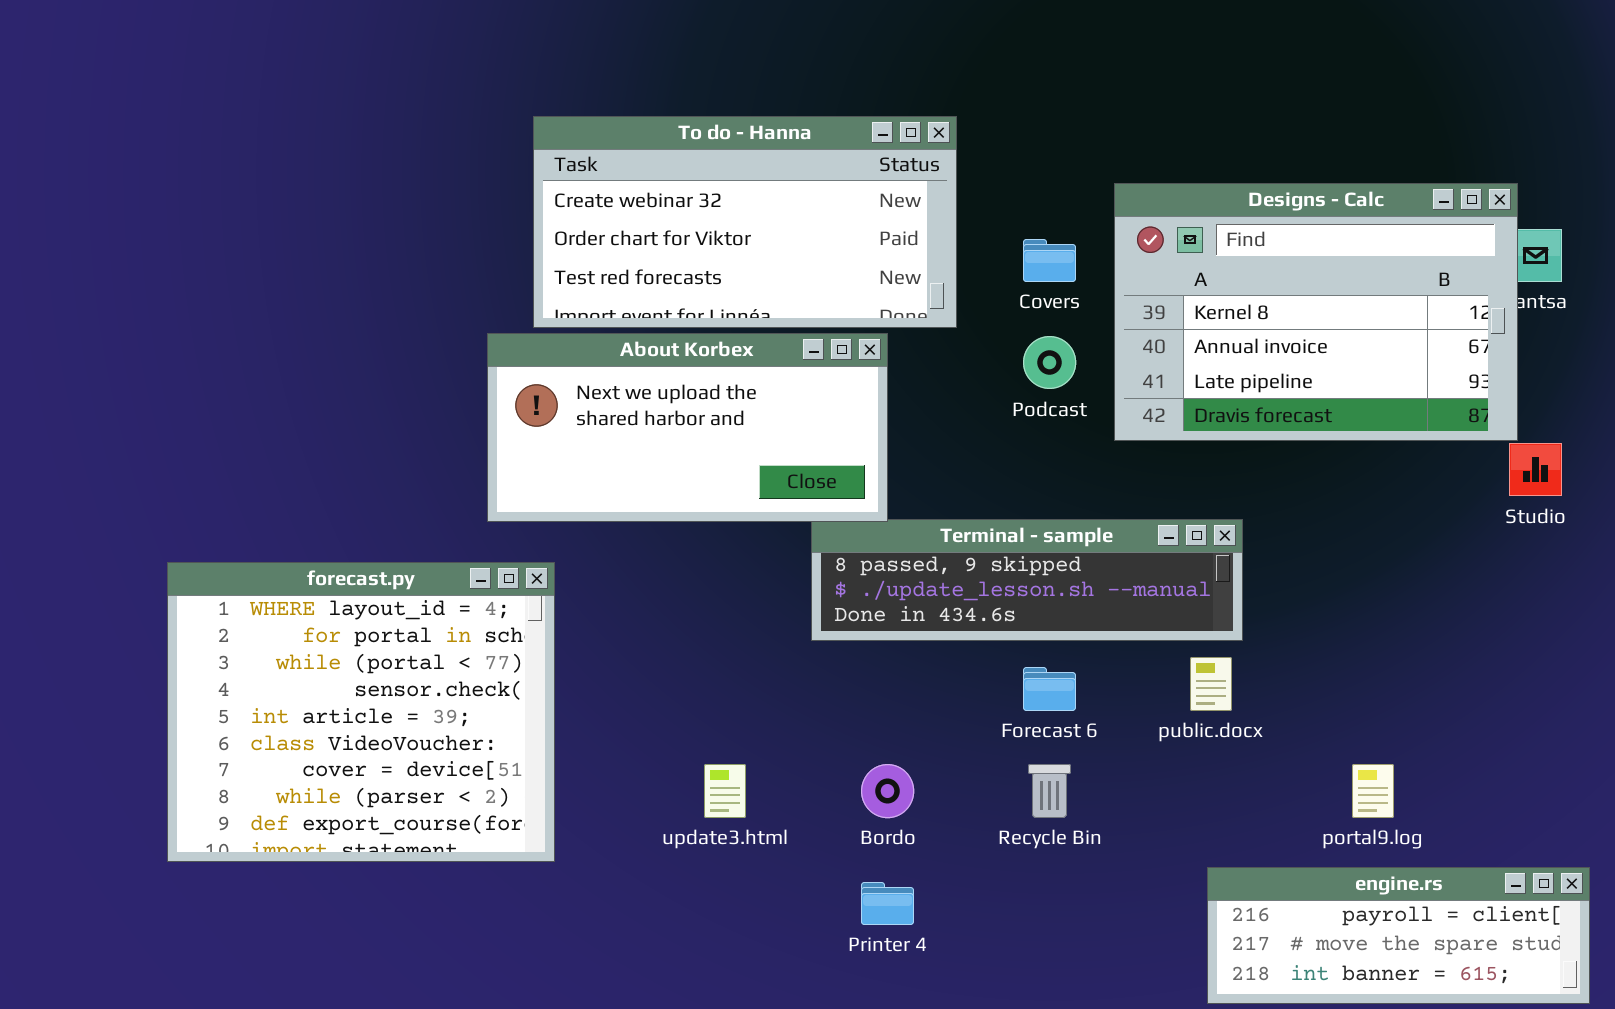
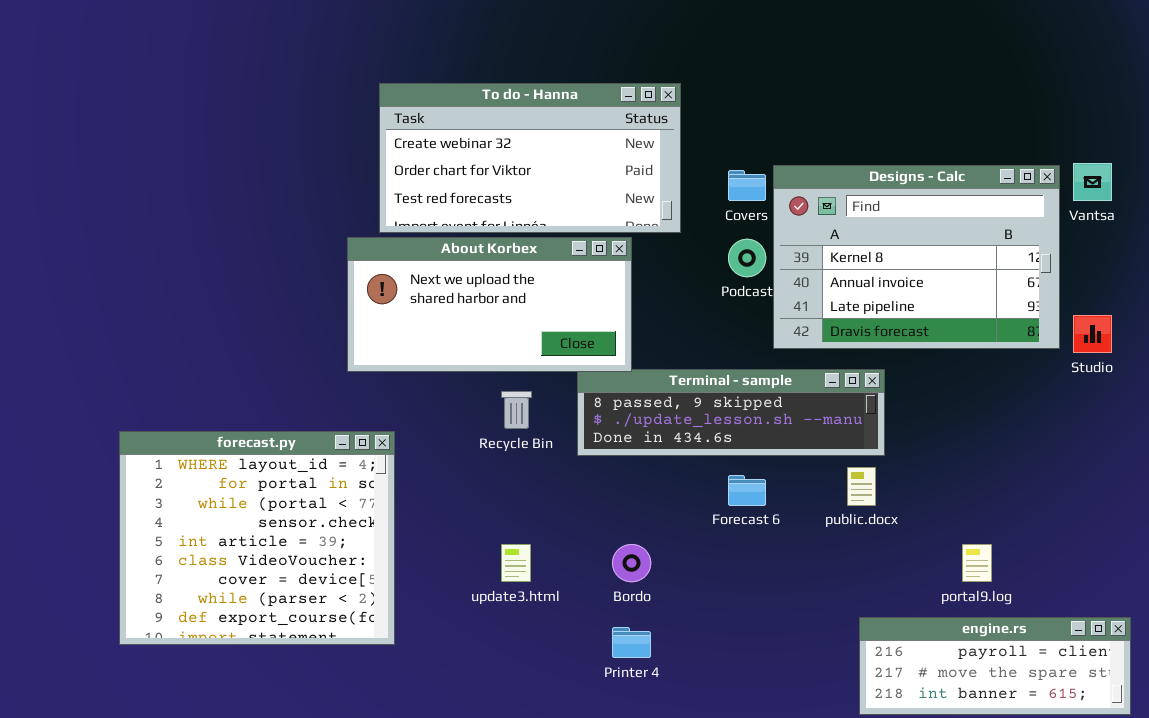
Designs - Calc: [1114,183,1518,441] -> [773,165,1060,349], moved
forecast.py: [167,562,555,862] -> [119,431,395,645], moved
Recycle Bin: [1028,764,1071,818] -> [501,391,532,429], moved

